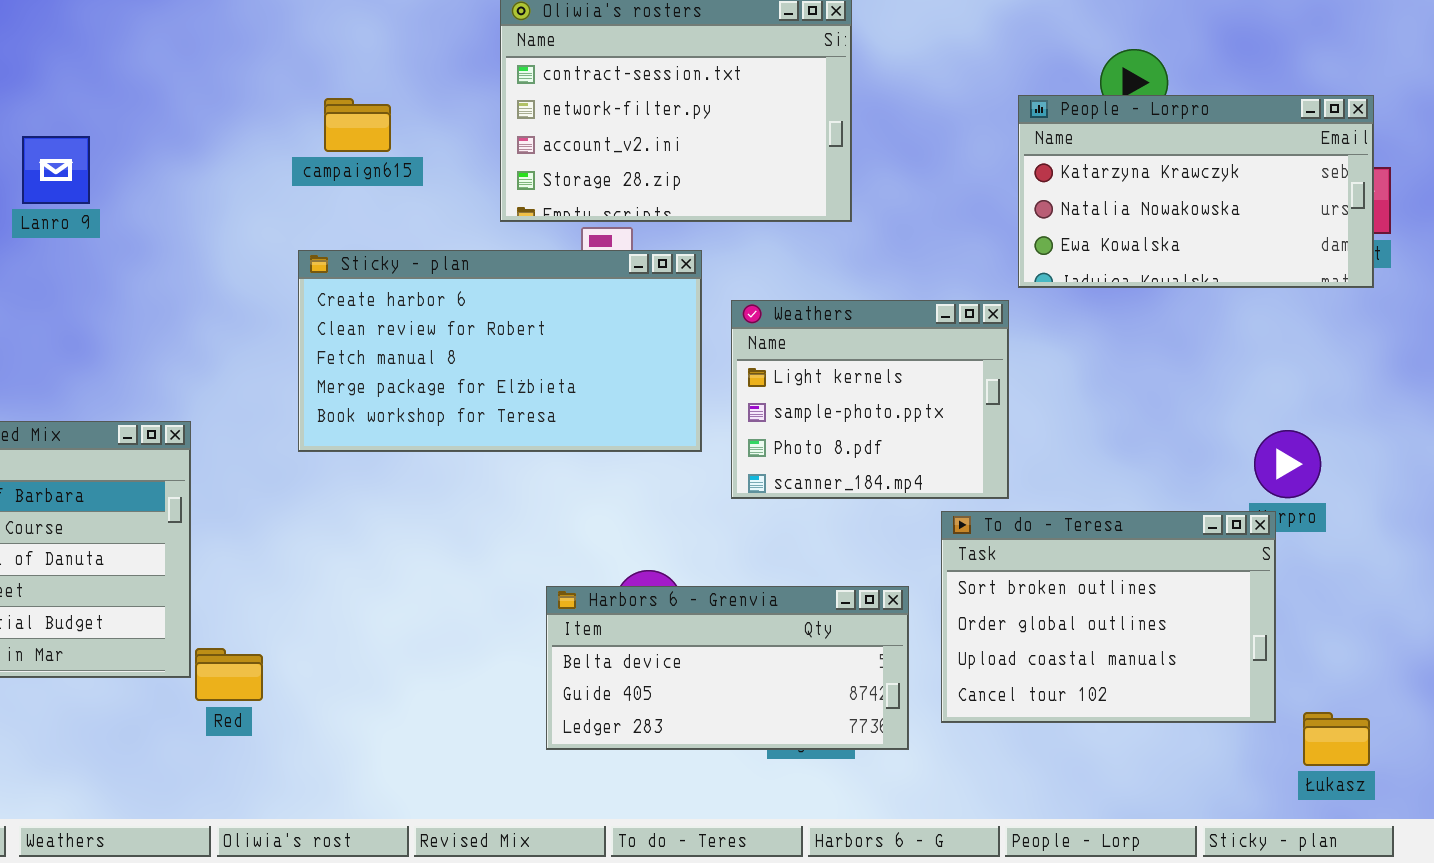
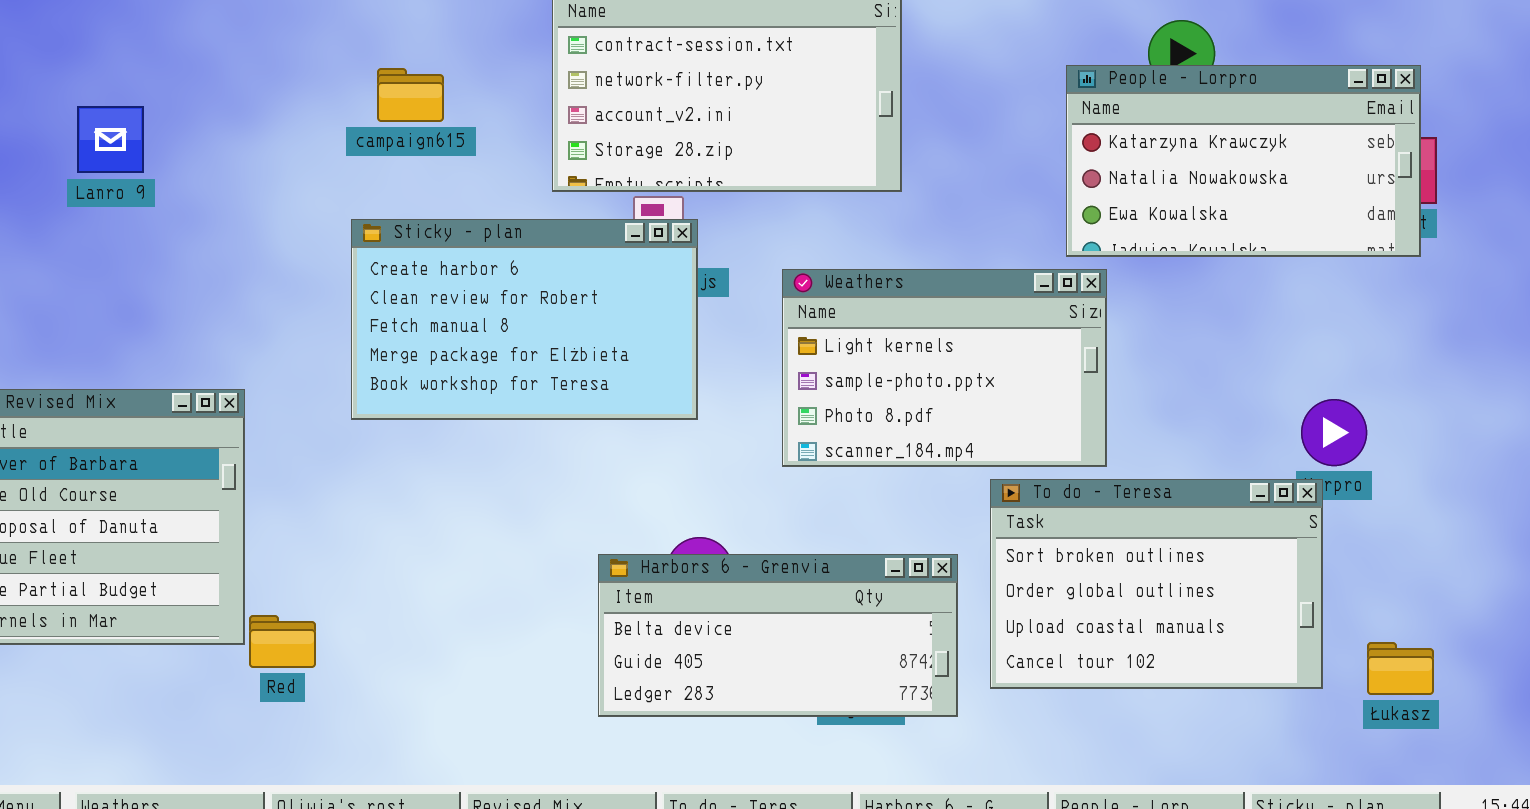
Sticky - plan: [298,250,702,452] -> [351,219,698,420], resized
Weathers: [731,300,1009,499] -> [782,269,1107,467], resized
Łukasz: [1303,712,1370,766] -> [1367,642,1434,695], moved

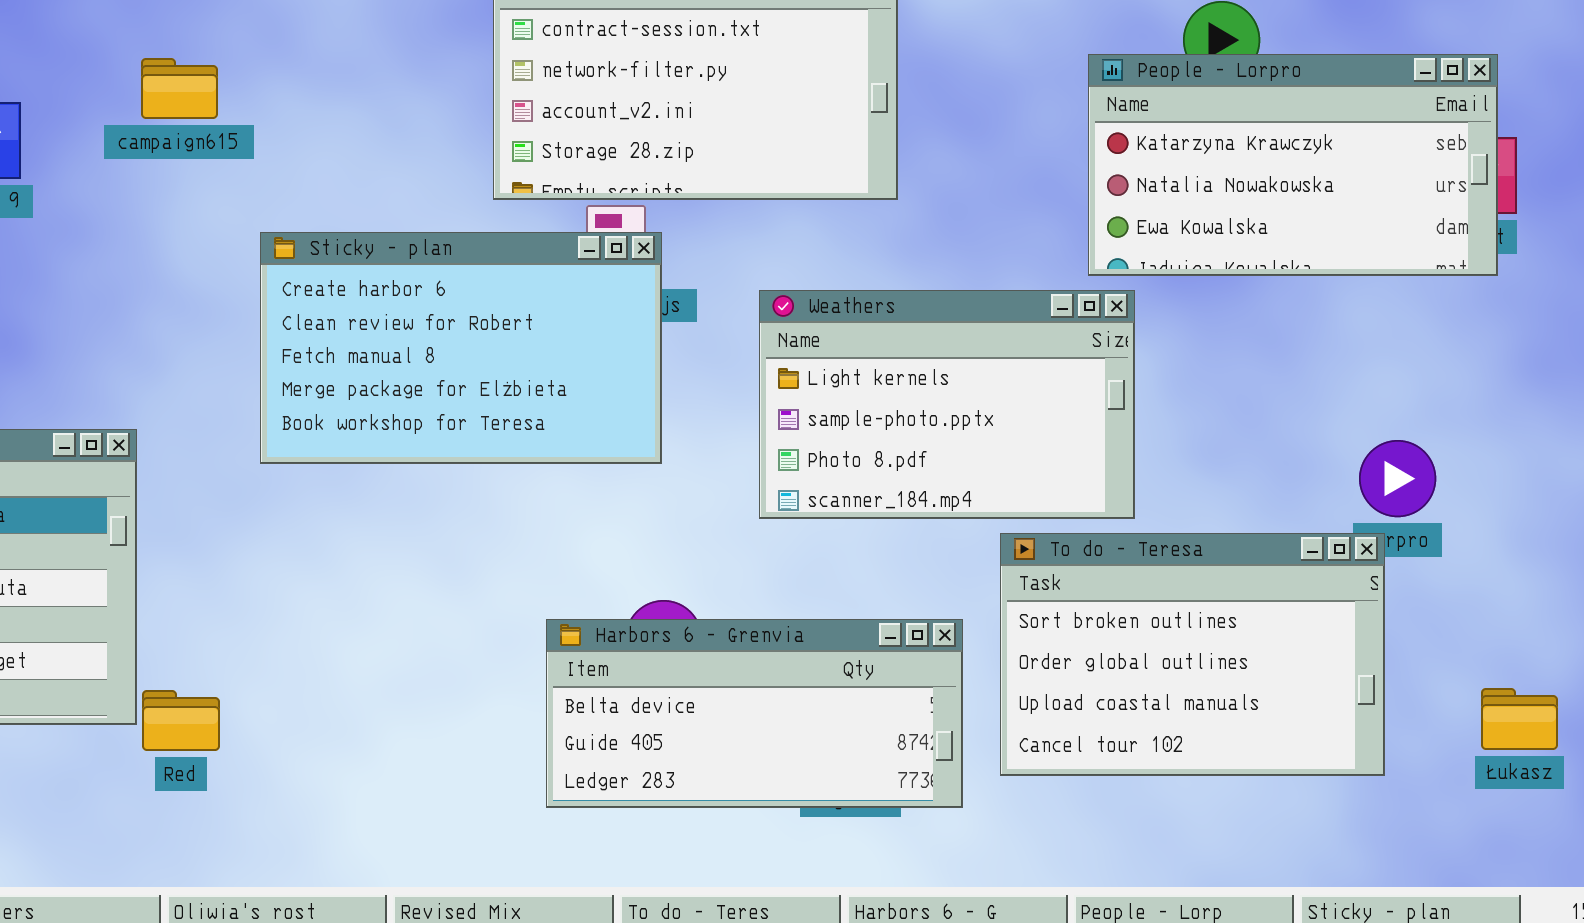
campaign615: [377,68,444,122] -> [141,58,218,119], moved
Łukasz: [1367,642,1434,695] -> [1481,688,1558,750], moved

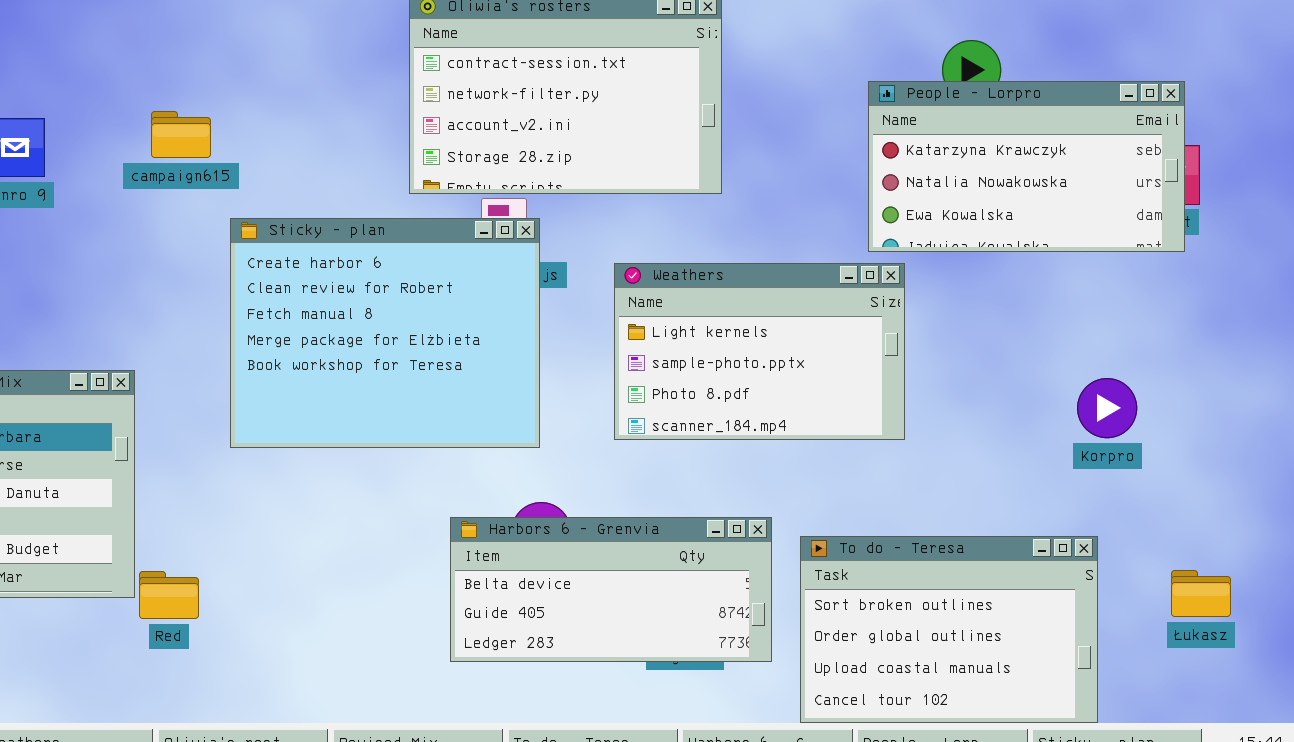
campaign615: [141,58,218,119] -> [151,111,211,158], moved
Sticky - plan: [260,232,662,464] -> [230,218,540,448], resized
To do - Teresa: [1000,533,1385,776] -> [800,536,1098,723], moved

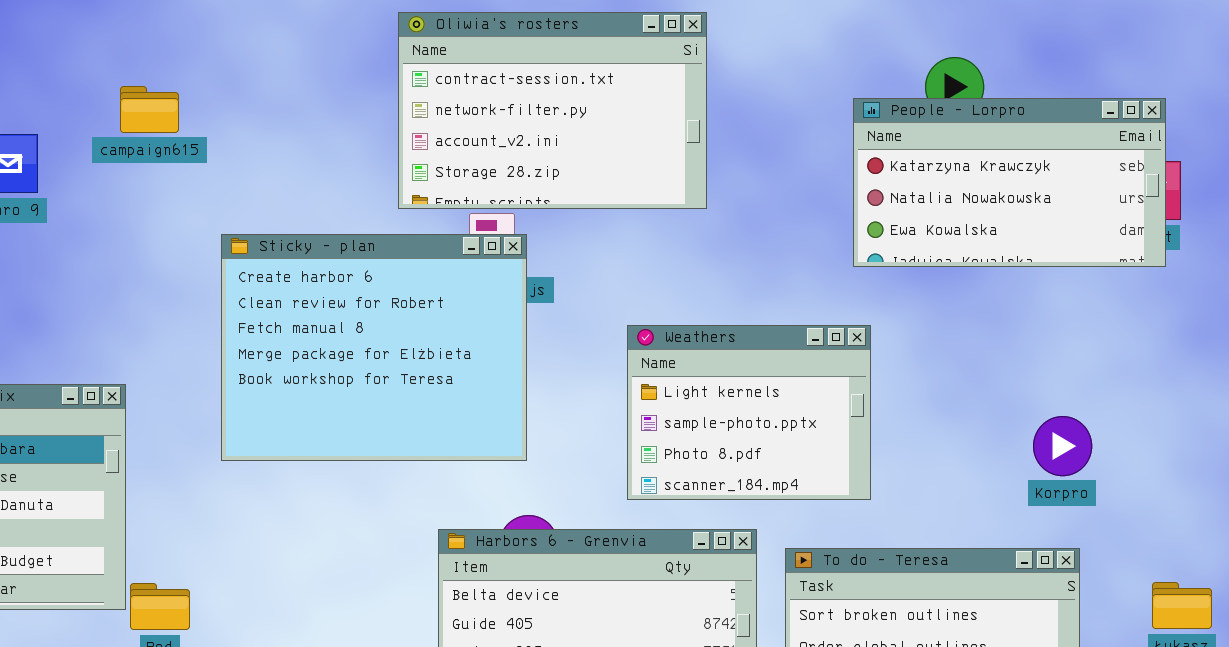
campaign615: [151,111,211,158] -> [120,86,179,133], moved
Weathers: [614,263,905,440] -> [627,325,871,500], moved, resized
Korpro: [1077,378,1137,438] -> [1033,416,1092,476], moved

